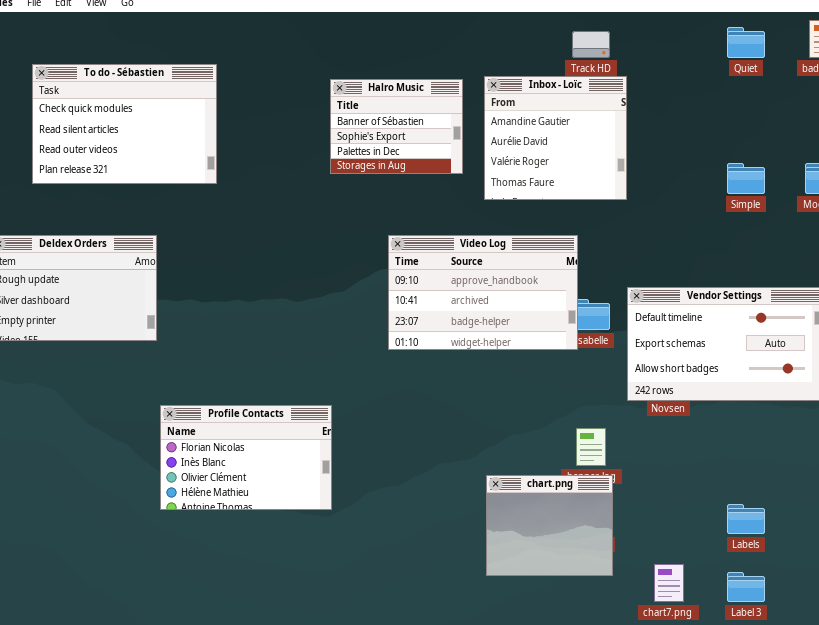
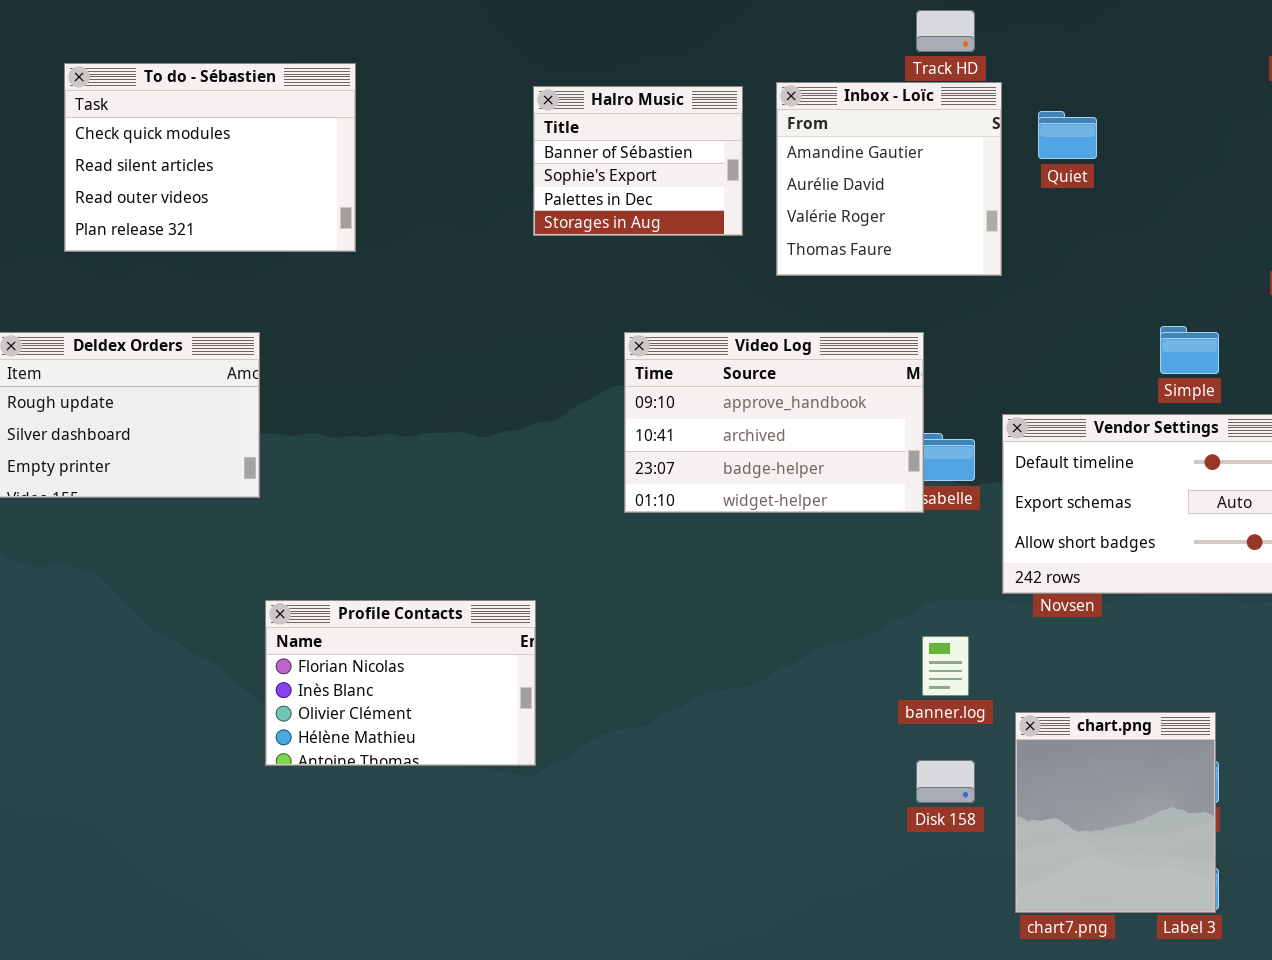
Quiet: [727,27,765,58] -> [1038,111,1097,159], moved
Simple: [727,163,765,194] -> [1160,326,1219,374], moved
chart.png: [486,475,613,576] -> [1015,712,1216,913], moved, resized

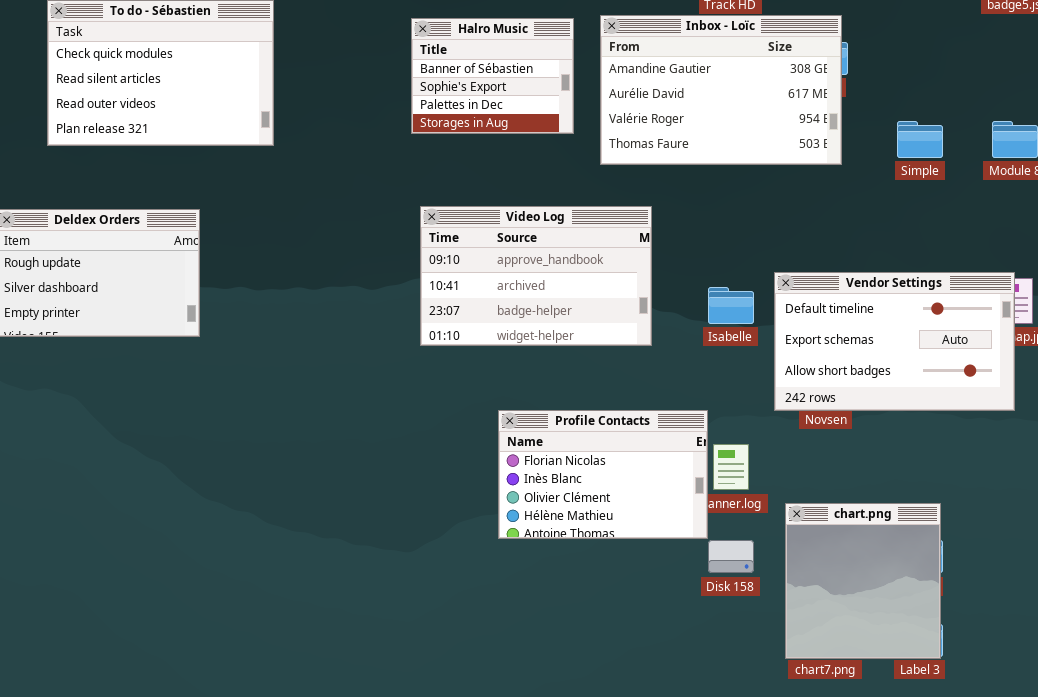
Inbox - Loïc: [776,82,1002,276] -> [600,15,842,165], resized
Simple: [1160,326,1219,374] -> [897,121,943,158], moved
Video Log: [624,332,924,513] -> [420,206,652,346], moved
Profile Contacts: [265,600,536,766] -> [498,410,708,539], moved

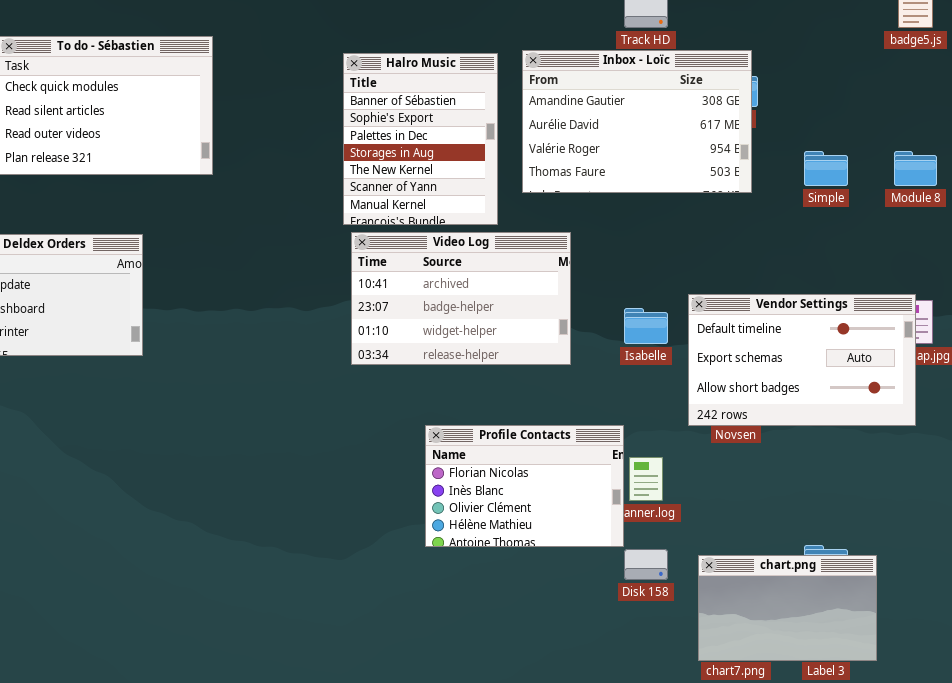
Halro Music: [411,18,574,134] -> [343,53,498,225], resized
Video Log: [420,206,652,346] -> [351,232,571,365], scrolled down 1 row
chart.png: [785,503,941,659] -> [698,555,877,661], resized

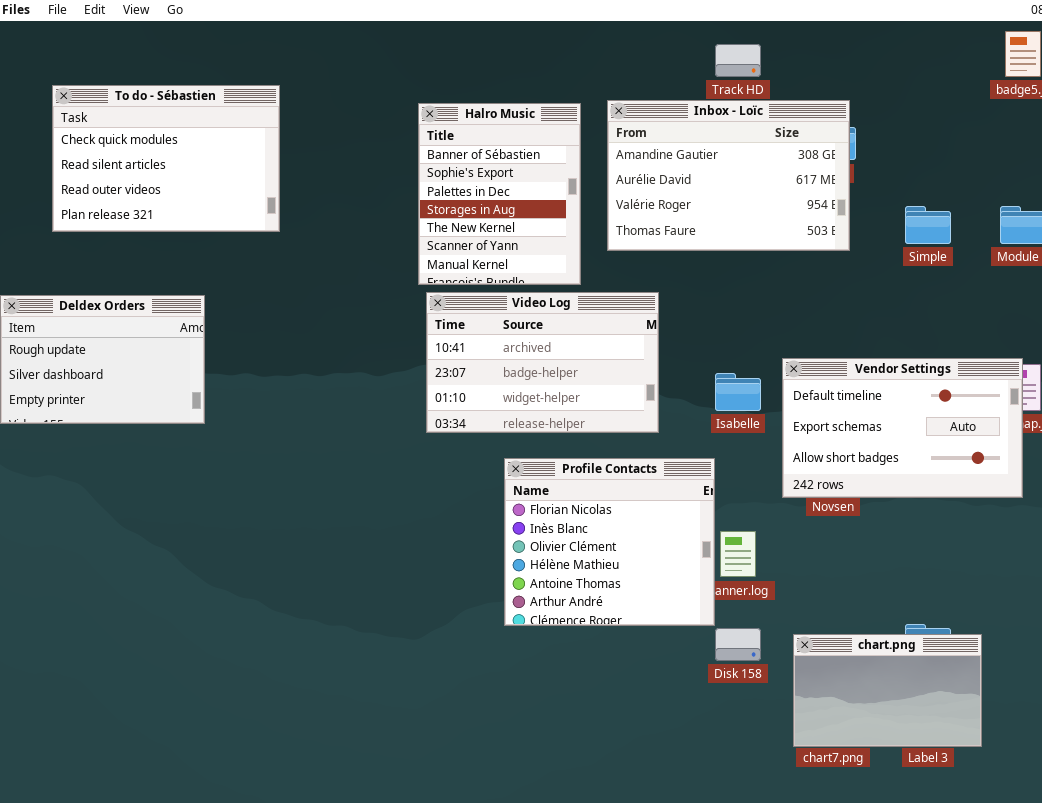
Profile Contacts: [425,425,624,547] -> [504,458,715,626], resized

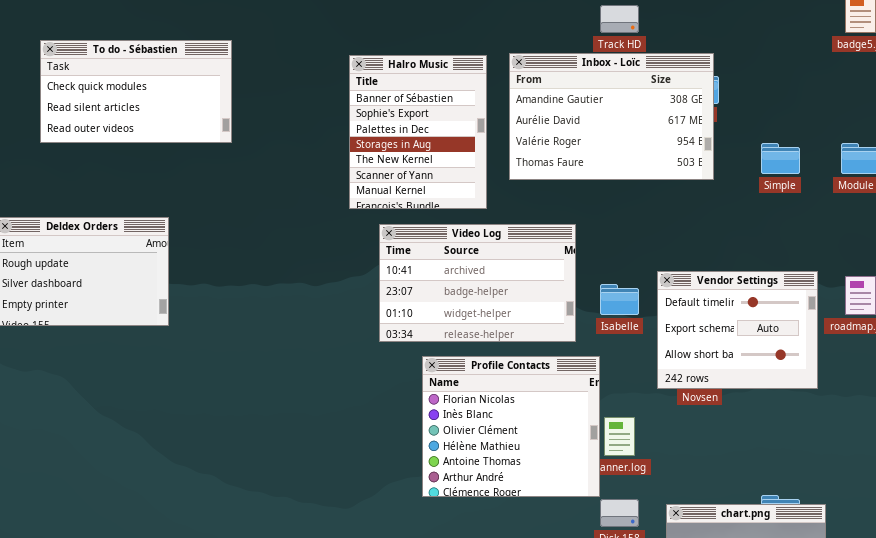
To do - Sébastien: [52,85,280,232] -> [40,40,232,143], resized
Video Log: [426,292,659,433] -> [379,224,576,342], moved
Vendor Settings: [782,358,1023,498] -> [657,271,818,389], resized

